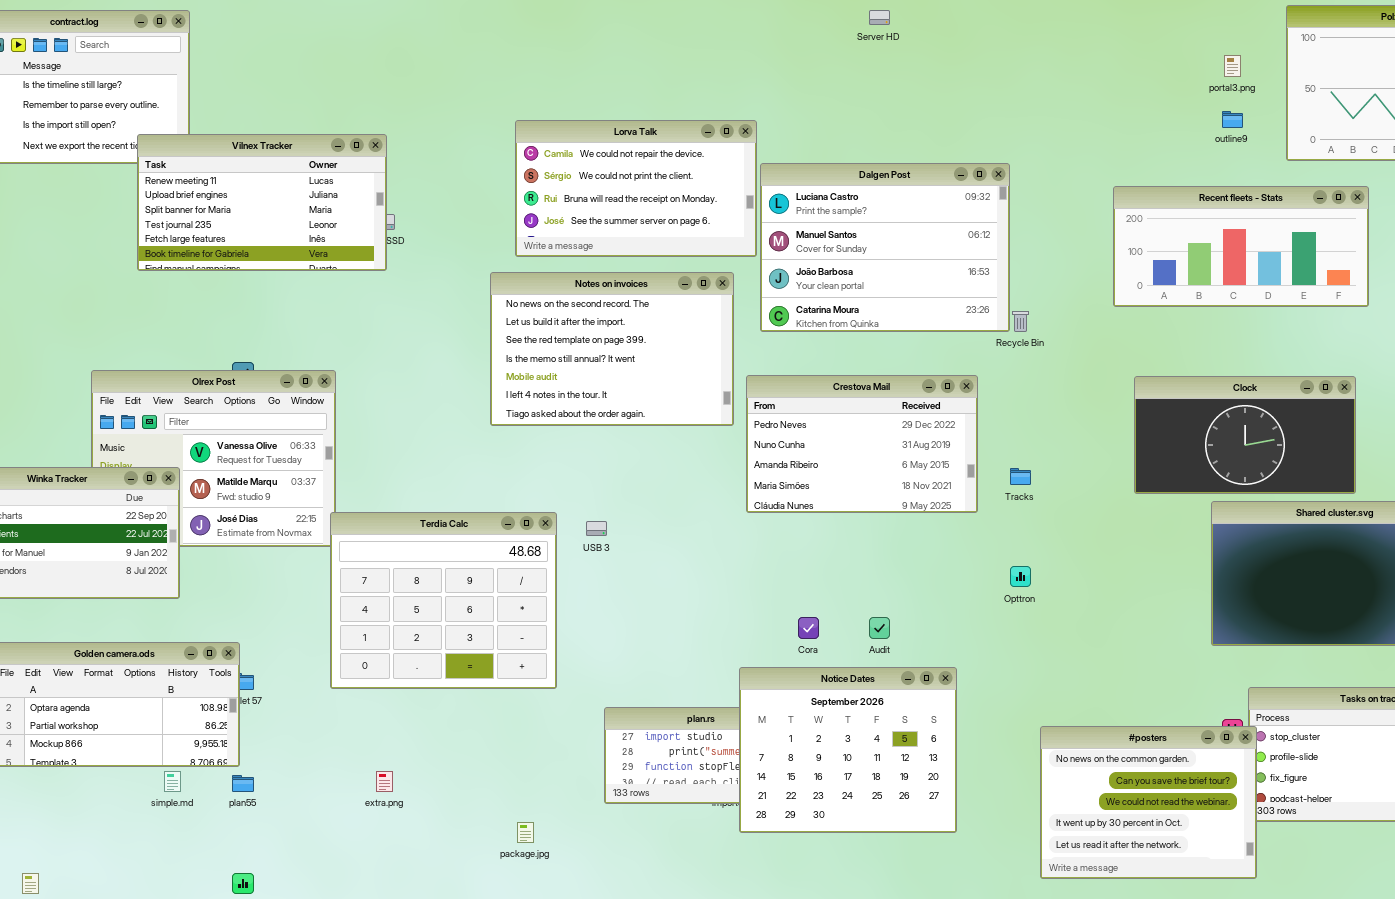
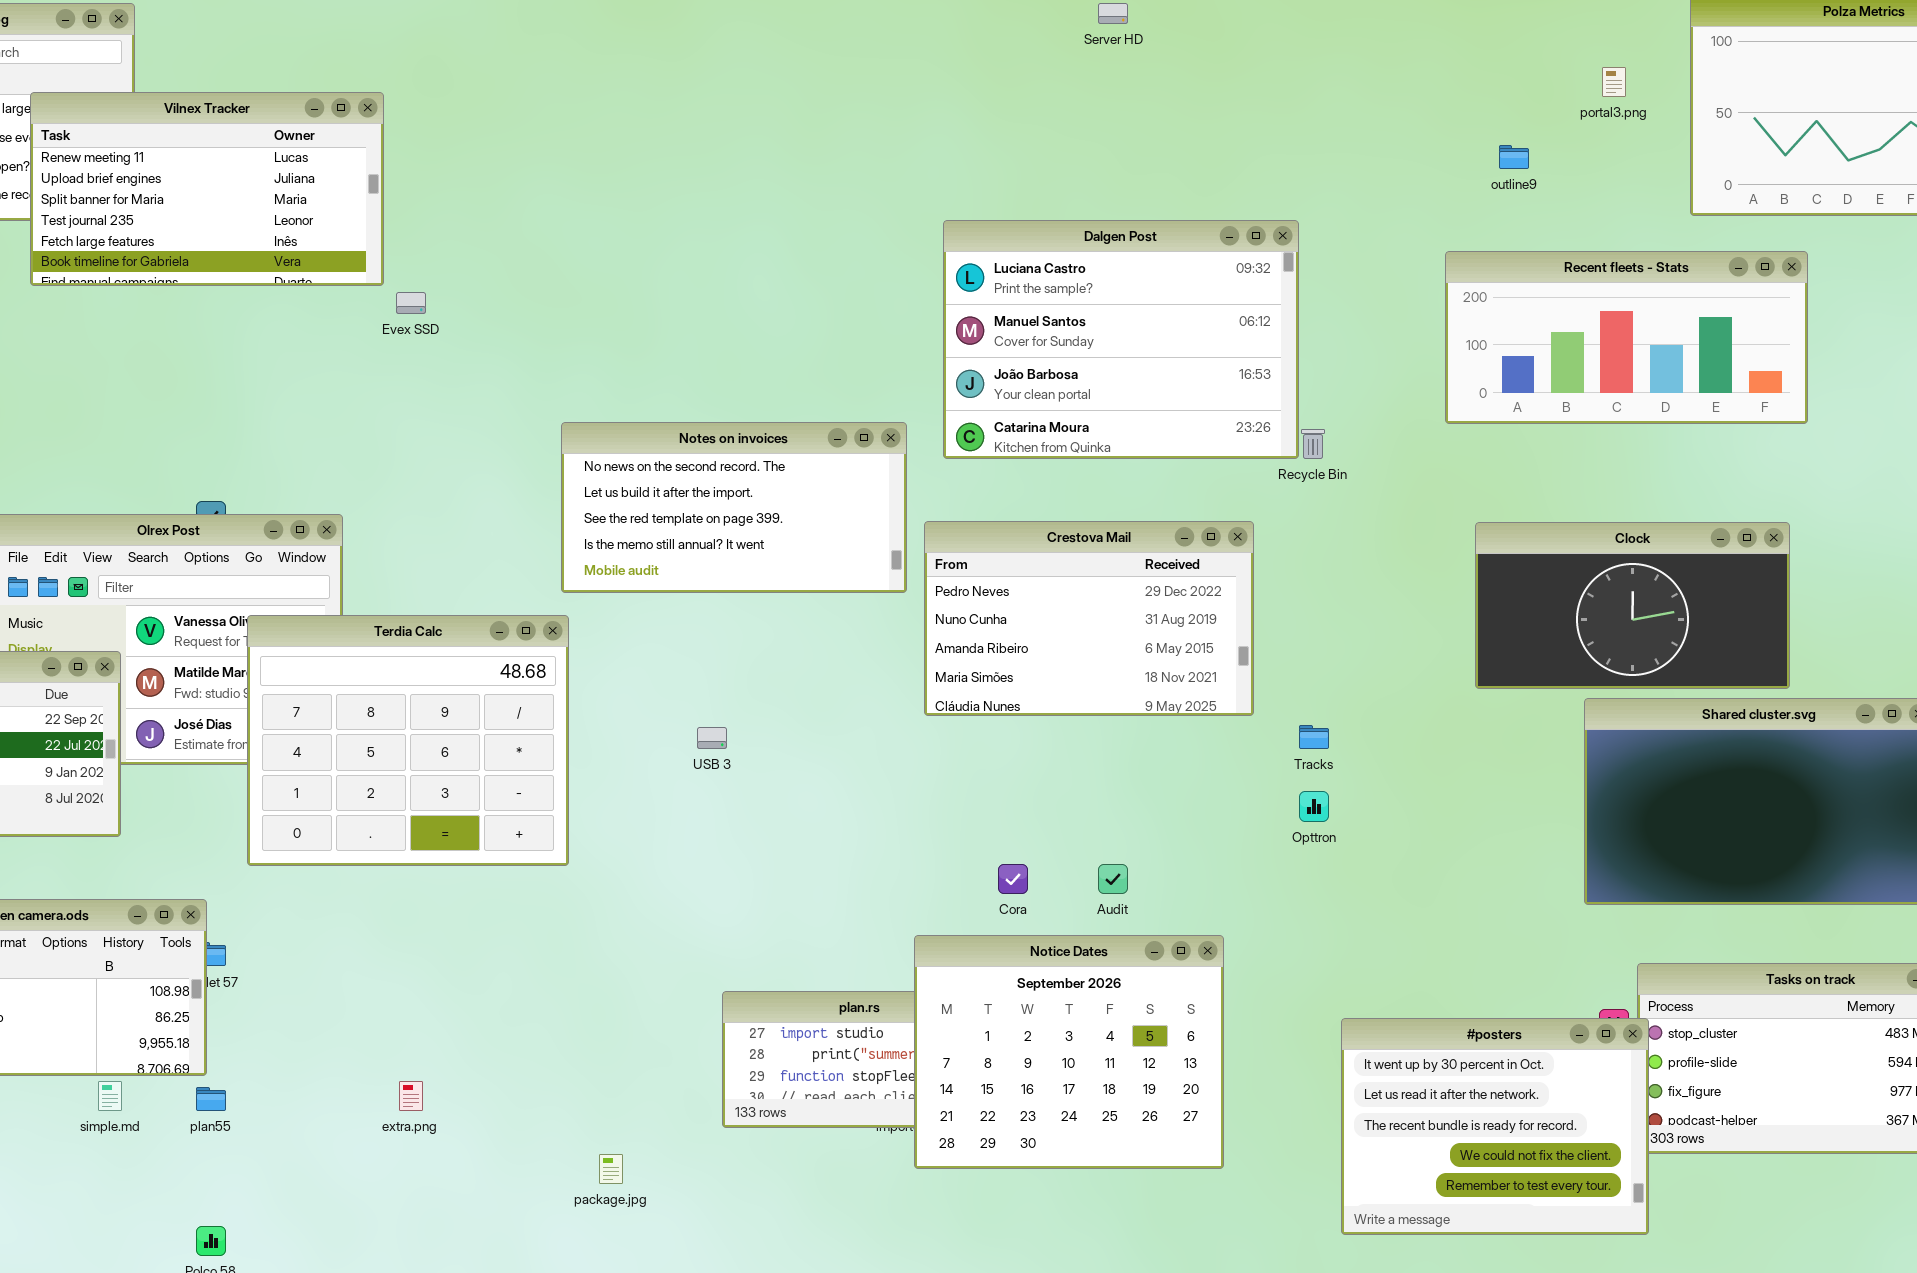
outline9: [1222,111,1243,128] -> [1499,145,1529,169], moved
Lorva Talk: [515,120,757,257] -> none, closed
Vilnex Tracker: [137,134,387,271] -> [30,92,384,286], moved
Notes on invoices: [490,272,734,426] -> [561,422,907,593], resized
Tracks: [1010,468,1031,485] -> [1299,725,1329,749], moved
Terdia Calc: [330,512,557,689] -> [247,615,569,866], moved
#posters: [1040,726,1257,879] -> [1341,1018,1649,1235], scrolled down 3 rows

